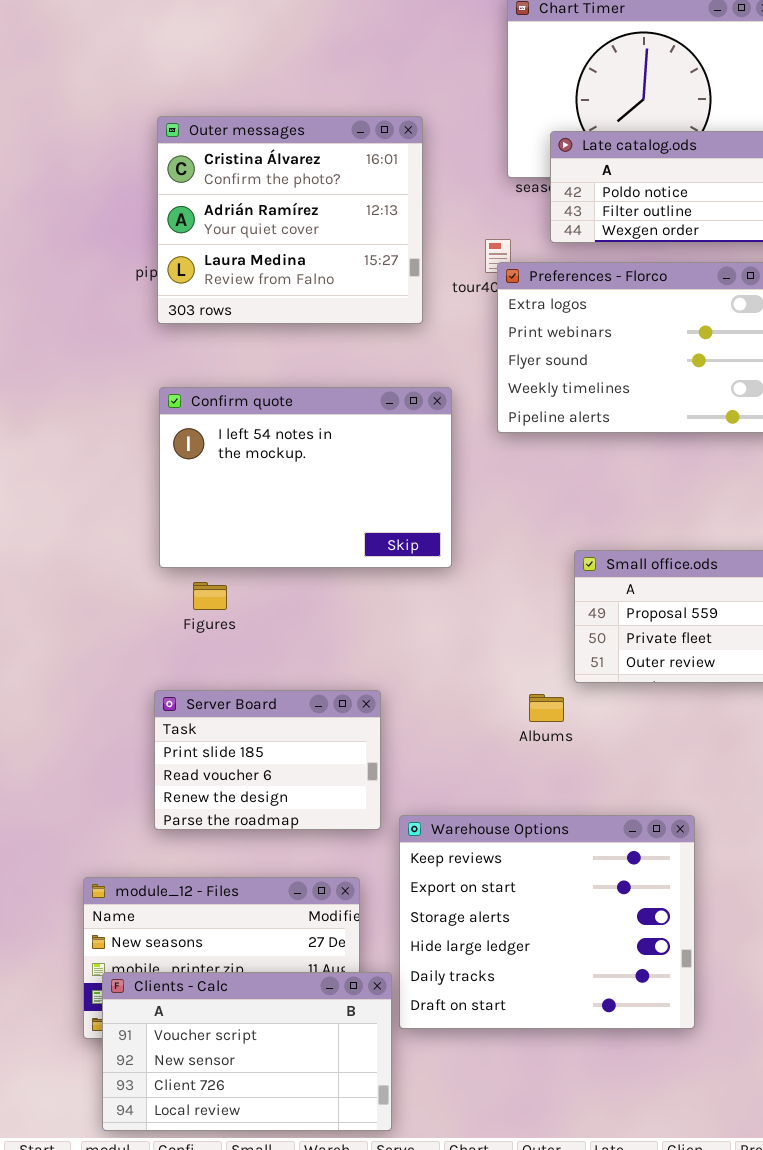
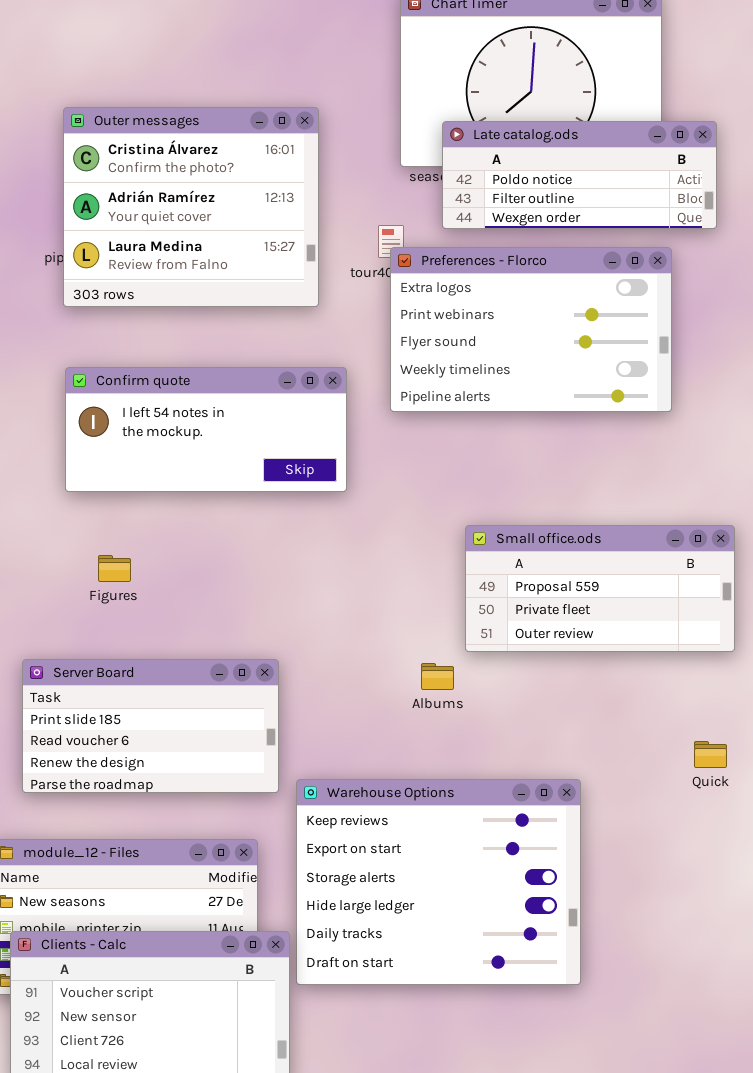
Confirm quote: [159,387,452,568] -> [65,367,347,492], resized
Server Board: [154,690,381,830] -> [22,659,279,793], resized

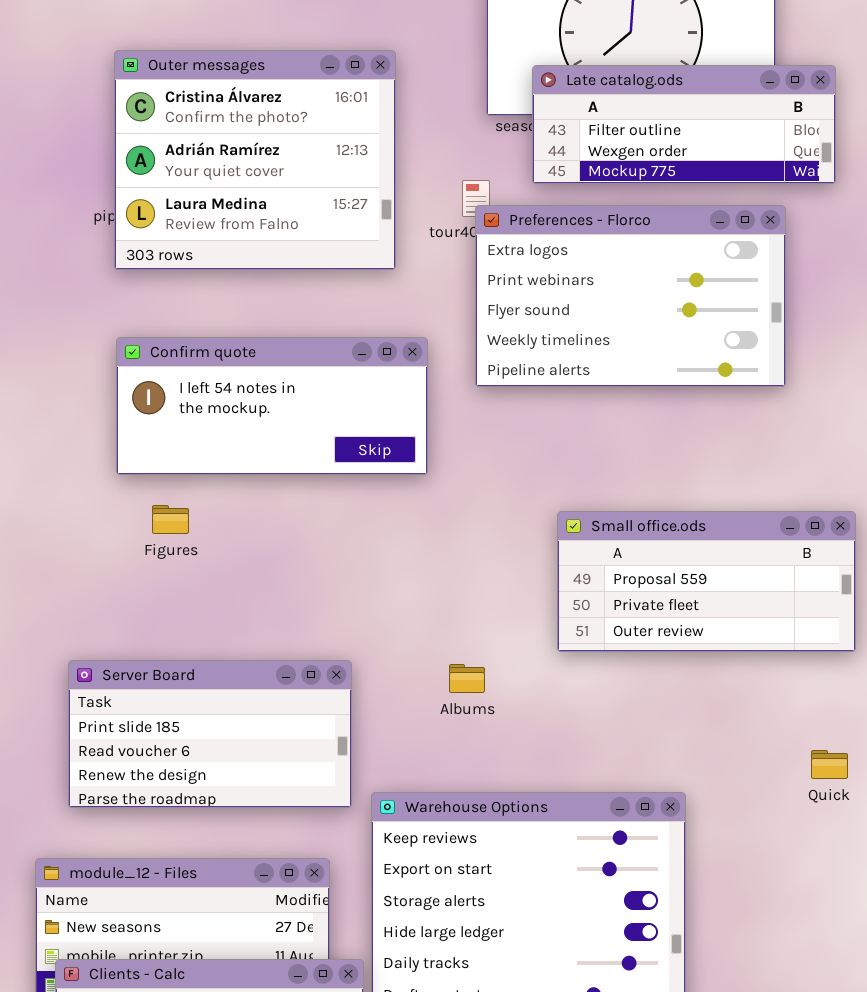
Late catalog.ods: [442,121,717,229] -> [532,65,836,184], scrolled down 1 row
Figures: [98,555,131,582] -> [152,505,189,534], moved
Albums: [421,663,454,690] -> [449,664,485,693], moved

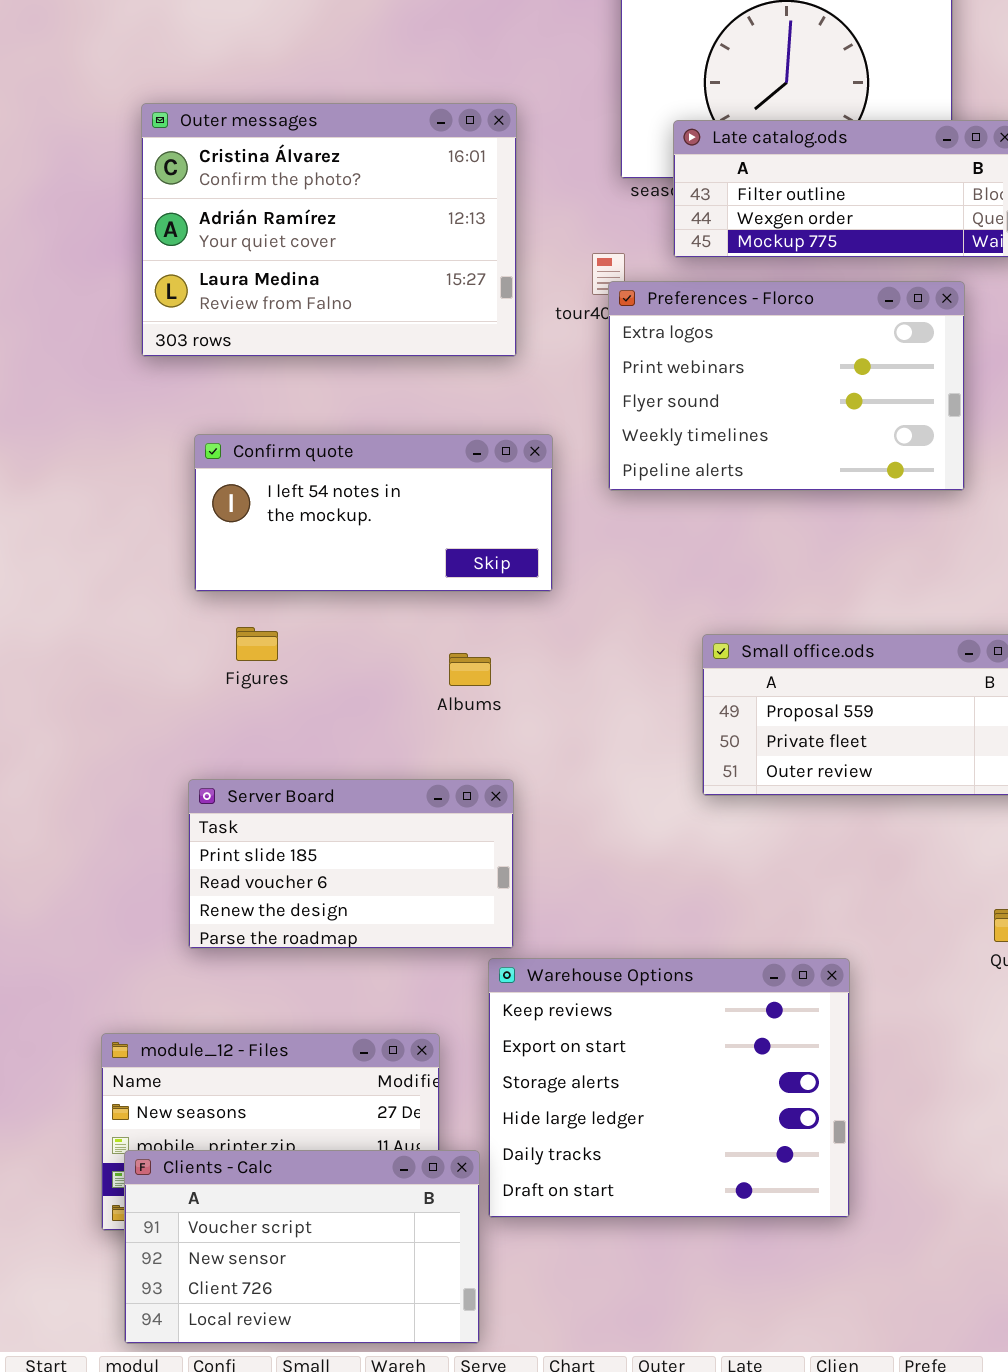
Outer messages: [114,50,396,270] -> [141,103,517,357], resized
Server Board: [68,660,352,808] -> [188,779,514,949], moved
Albums: [449,664,485,693] -> [449,653,491,686], moved

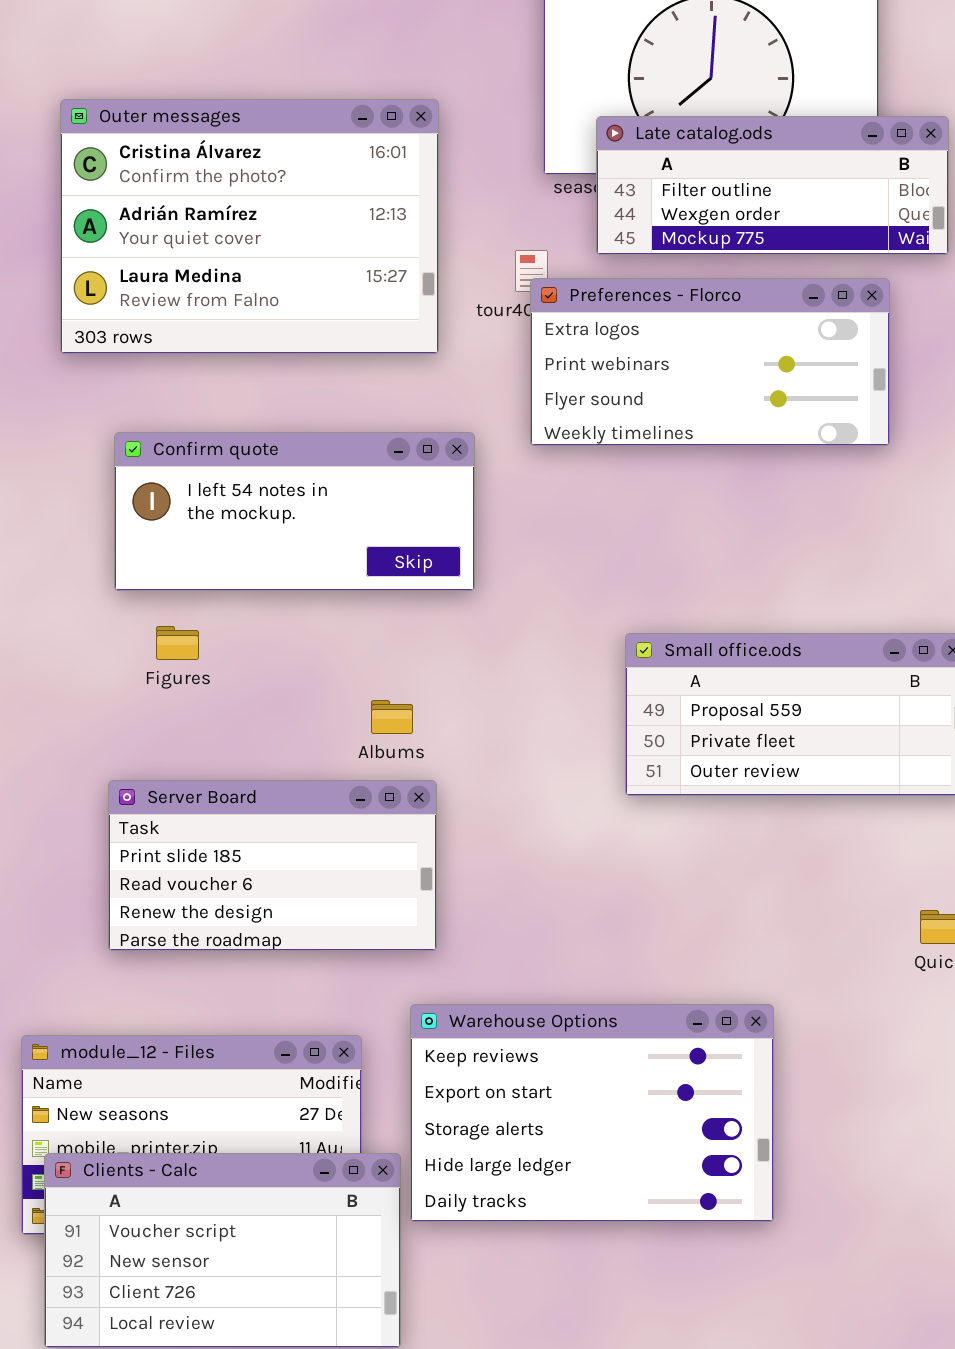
Preferences - Florco: [608,281,965,491] -> [530,278,890,446], resized
Albums: [449,653,491,686] -> [371,700,413,734], moved
Warehouse Options: [488,958,850,1218] -> [410,1004,774,1222], resized

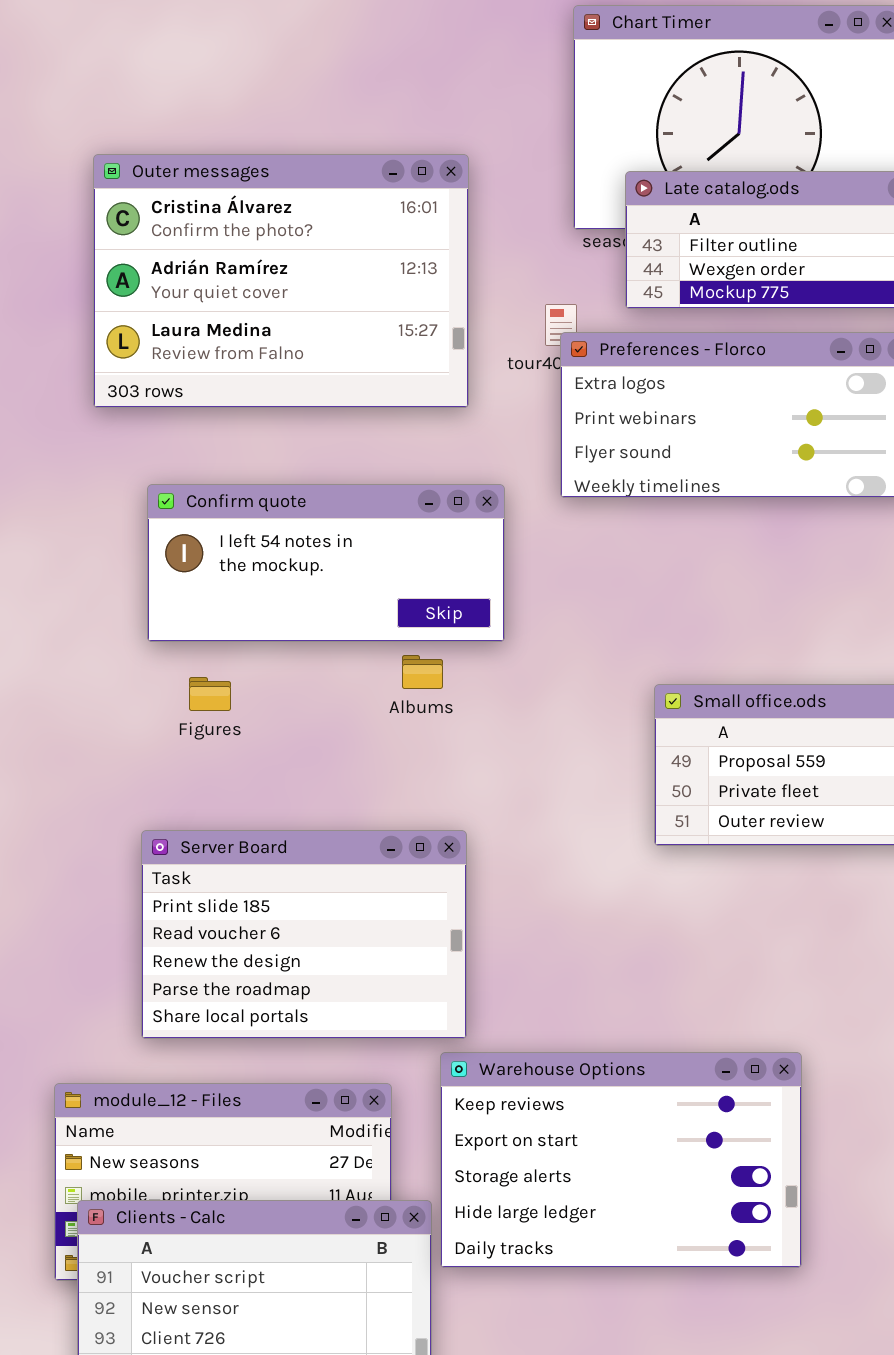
Albums: [371,700,413,734] -> [402,655,443,689], moved
Server Board: [108,780,437,951] -> [141,830,467,1039], resized

